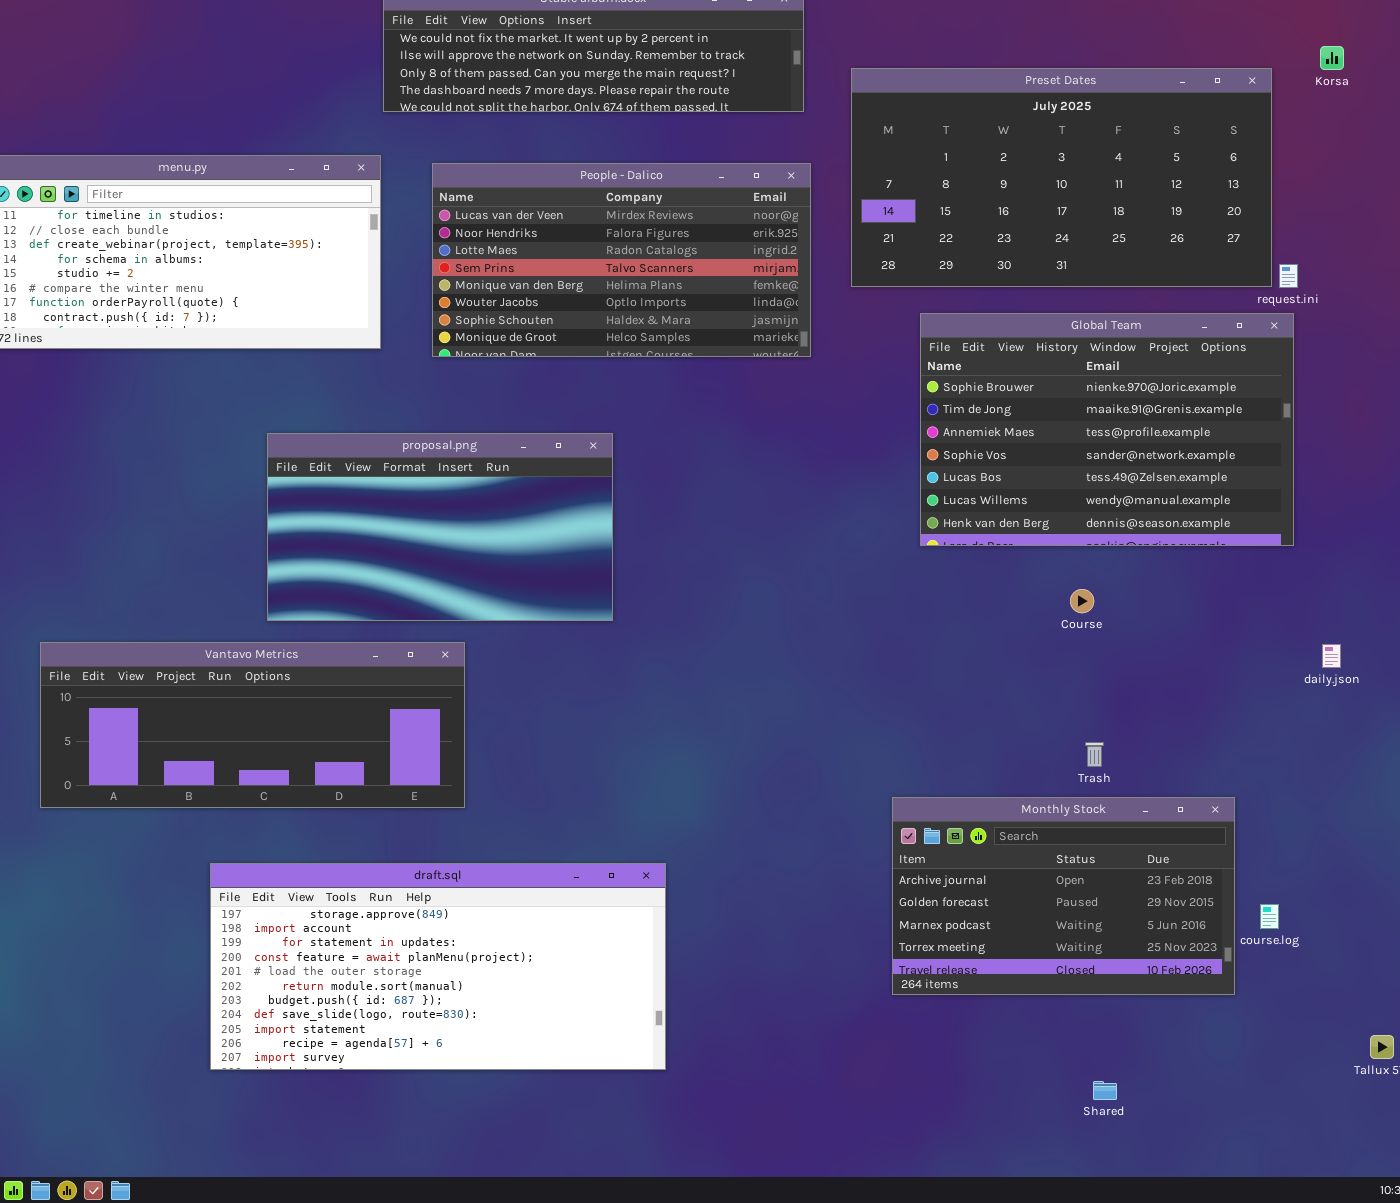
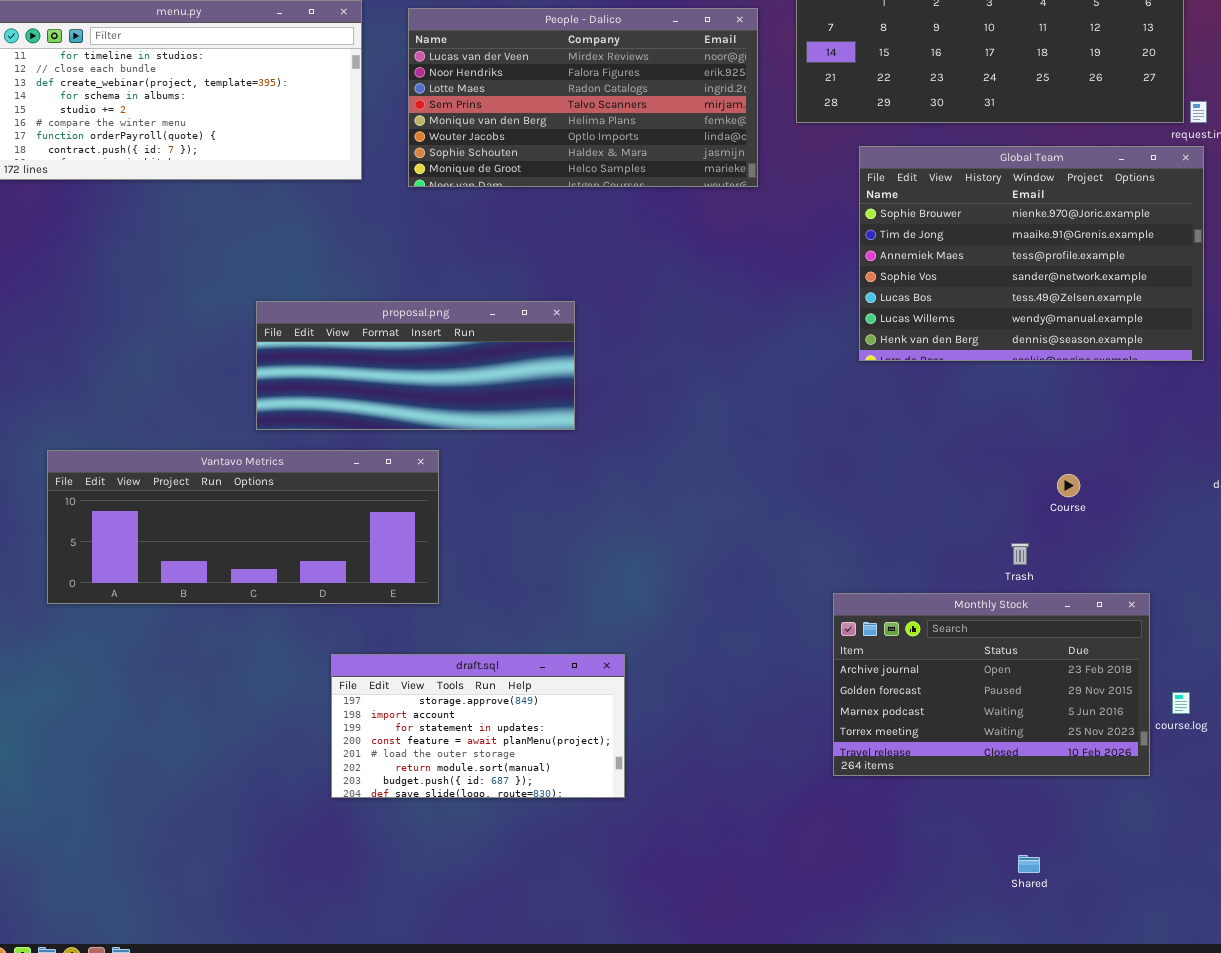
proposal.png: [267,433,613,621] -> [256,301,575,430], resized
Course: [1070,589,1094,613] -> [1057,474,1080,497], moved
draft.sql: [210,863,666,1070] -> [331,654,625,798], resized

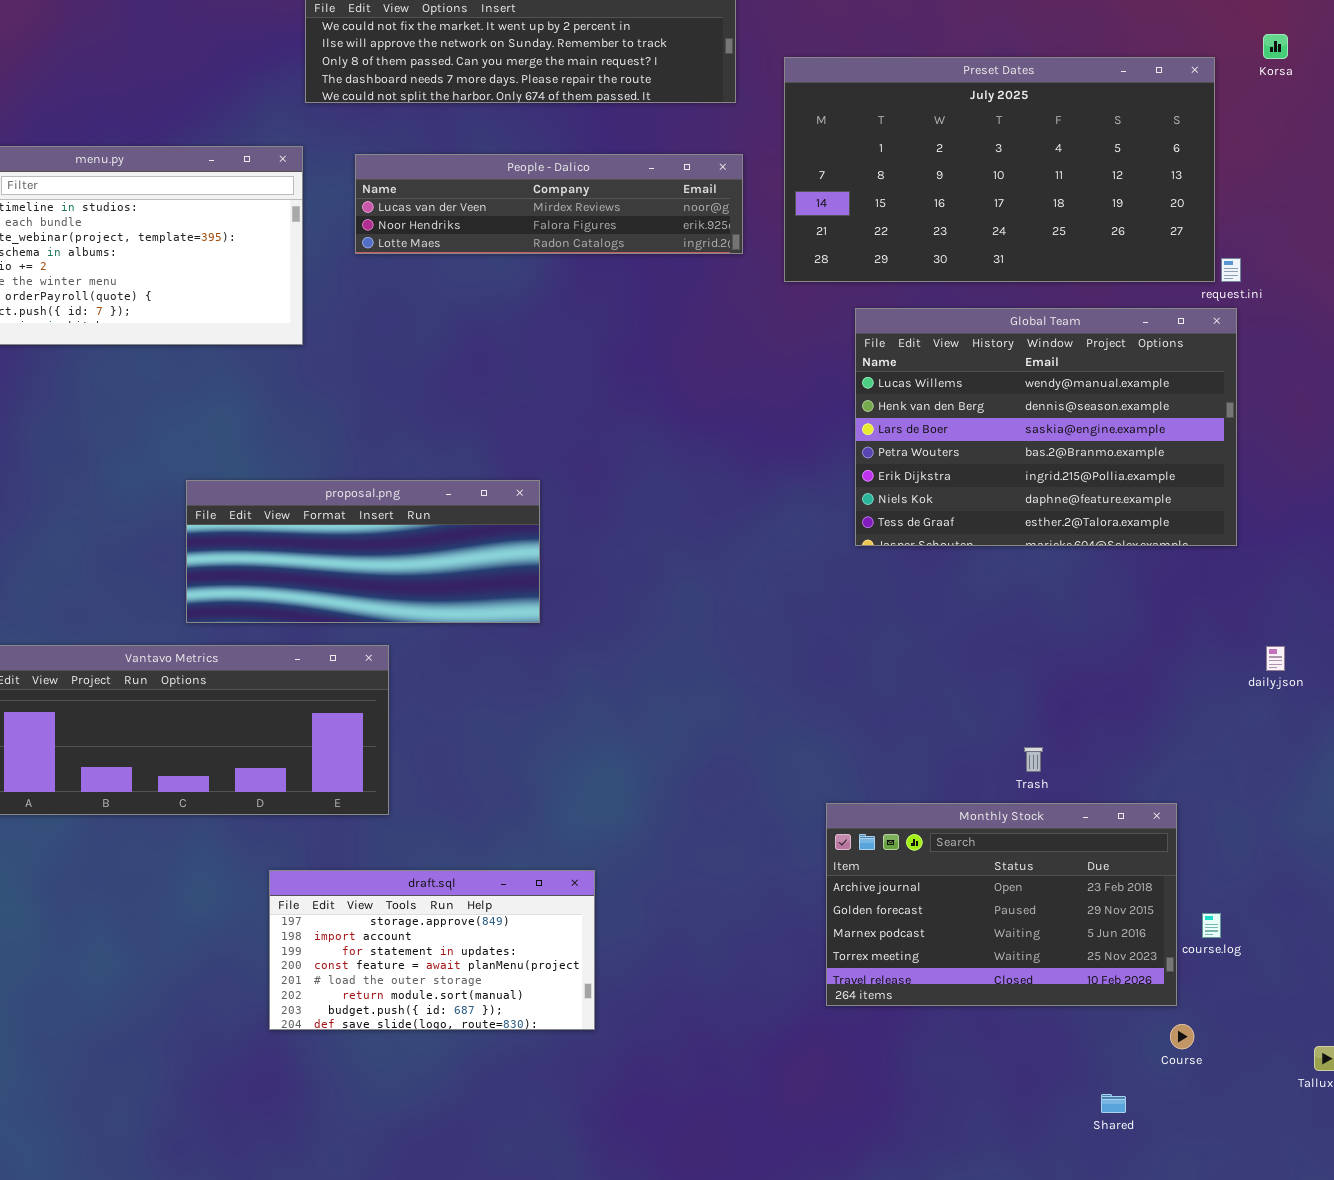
People - Dalico: [408,8,758,187] -> [355,154,743,254], resized
Global Team: [859,146,1204,361] -> [855,308,1237,546], scrolled down 5 rows
Course: [1057,474,1080,497] -> [1170,1024,1194,1049], moved
Shared: [1018,855,1040,873] -> [1101,1094,1126,1113], moved

